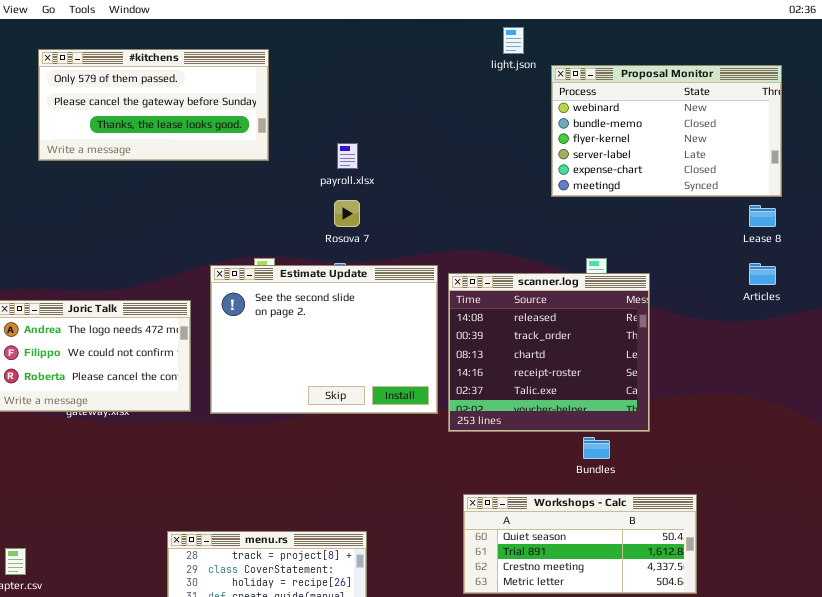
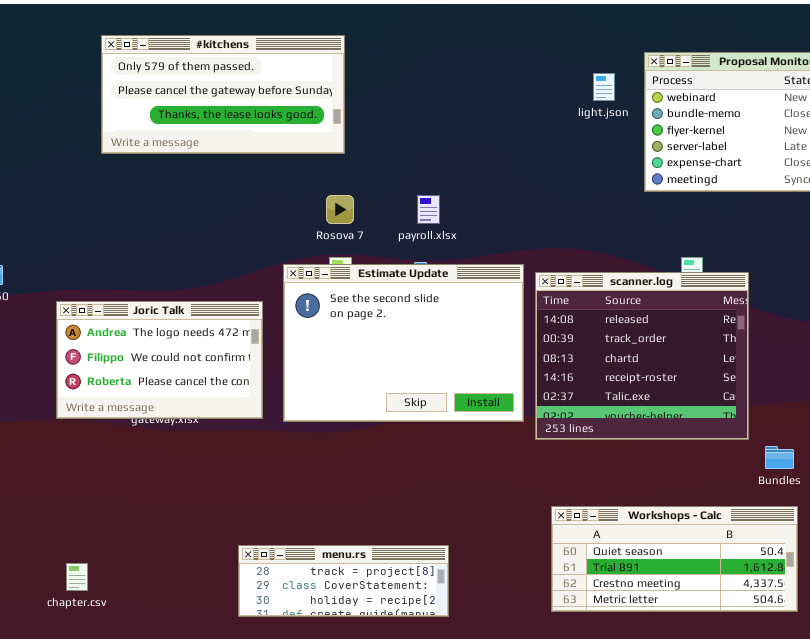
light.json: [503,27,524,54] -> [593,73,615,101], moved
payroll.xlsx: [337,143,358,169] -> [417,195,440,224], moved
Rosova 7: [334,200,360,227] -> [326,195,354,224], moved
Bundles: [583,437,610,459] -> [765,446,794,469], moved

